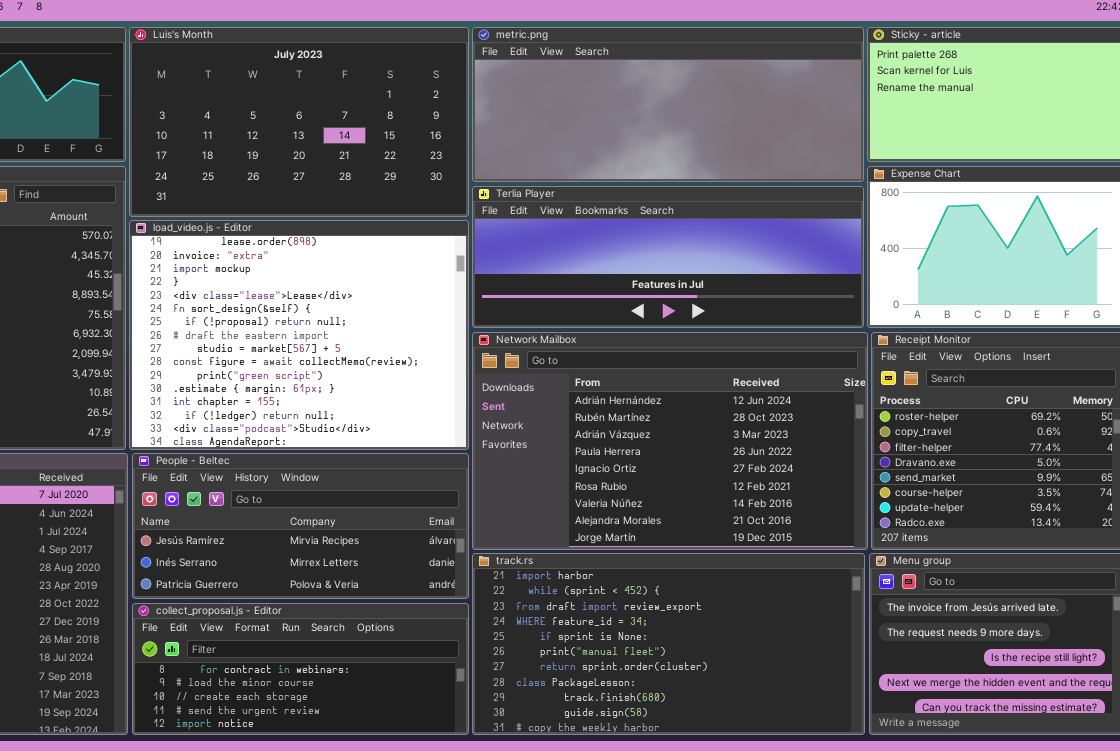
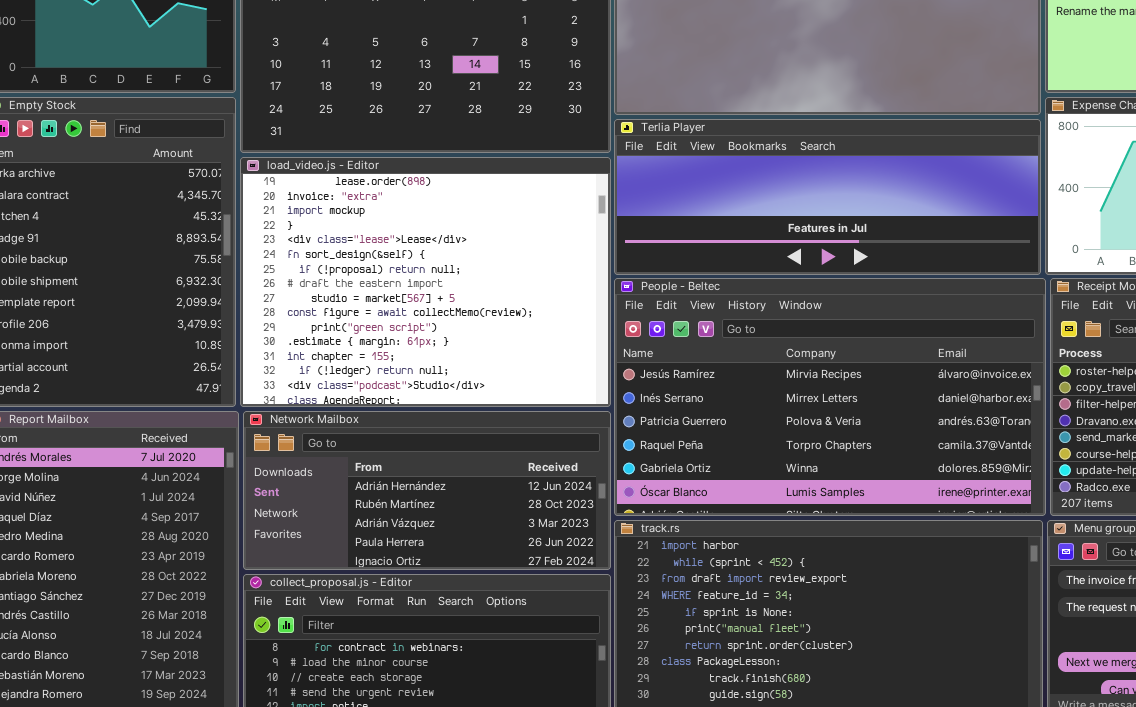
Network Mailbox: [472,332,868,550] -> [243,411,611,570], moved, resized
People - Beltec: [132,453,469,599] -> [614,278,1046,516], moved, resized

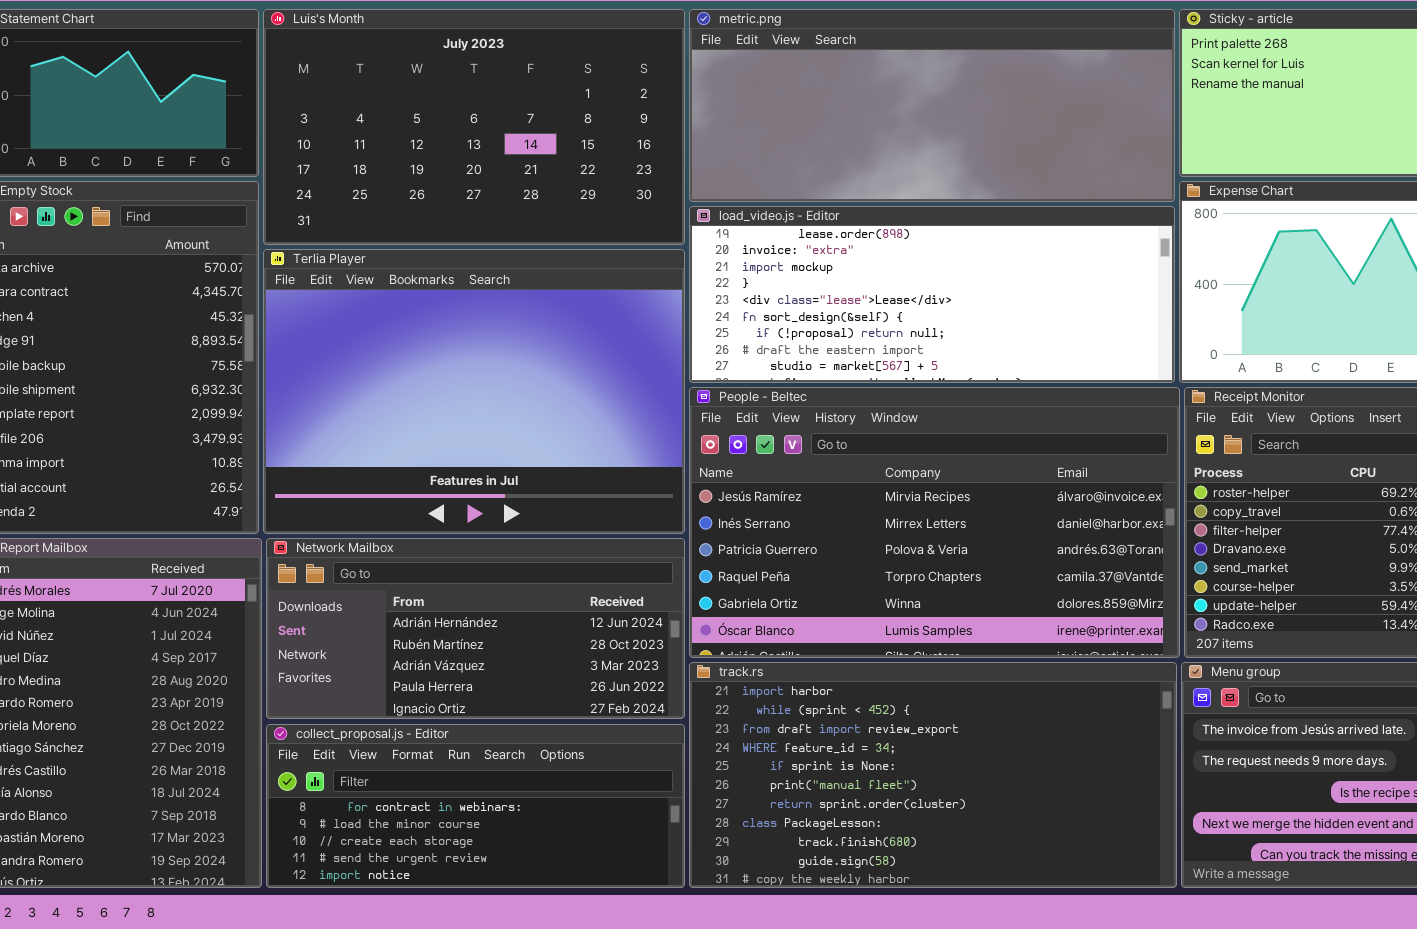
Terlia Player: [614,119,1041,275] -> [263,249,685,534], moved, resized
load_video.js - Editor: [240,157,611,407] -> [689,206,1175,383], moved, resized

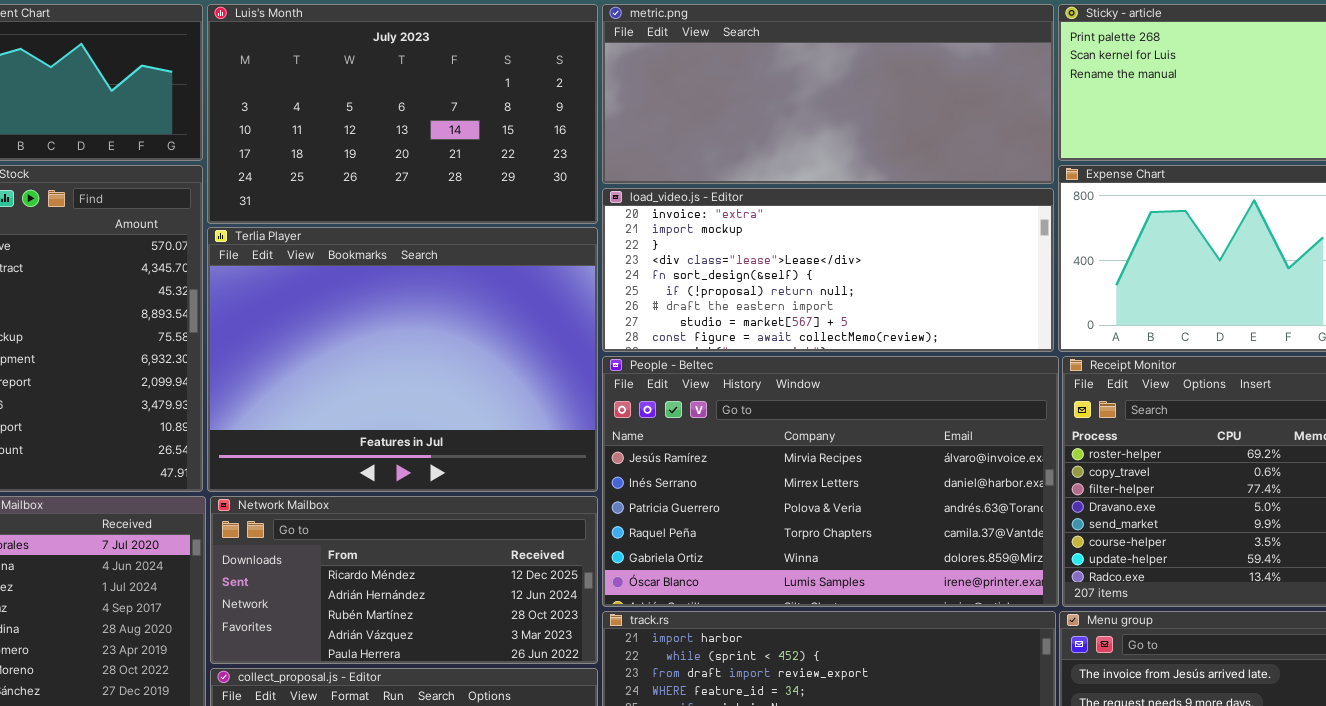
load_video.js - Editor: [689,206,1175,383] -> [602,188,1054,352], scrolled down 1 row
Network Mailbox: [266,538,685,719] -> [210,496,598,664], scrolled up 1 row

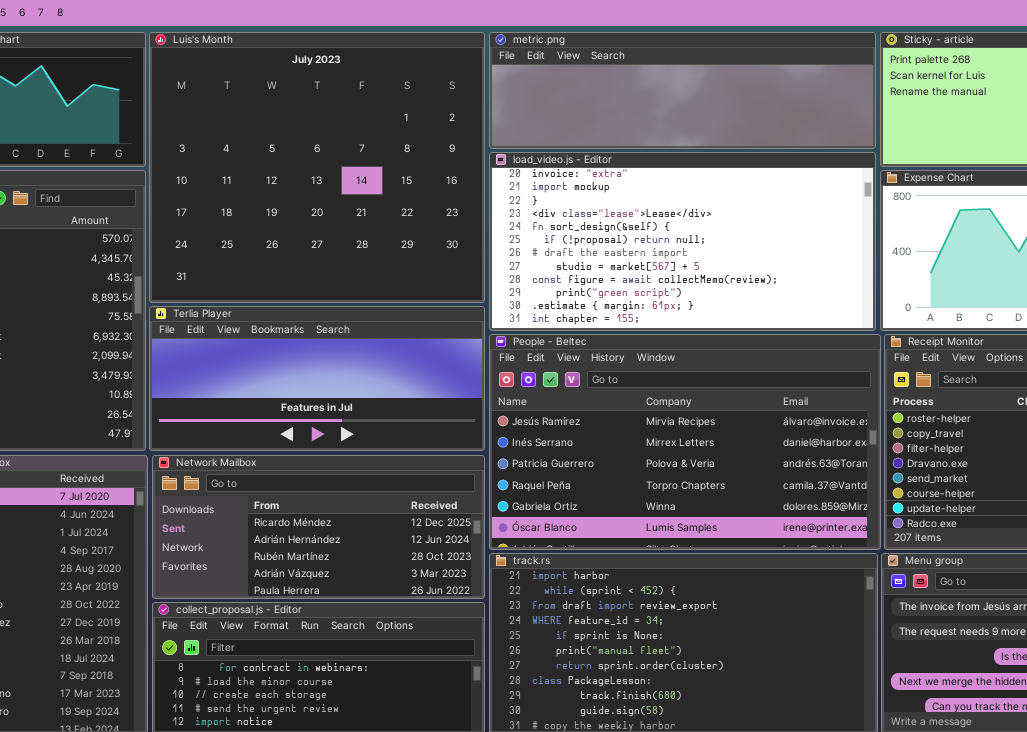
Luis's Month: [207,4,598,224] -> [149,32,485,303], resized
metric.png: [602,4,1054,184] -> [489,32,876,149], resized
load_video.js - Editor: [602,188,1054,352] -> [489,152,876,331], resized
Terlia Player: [207,227,598,492] -> [149,306,485,451], resized

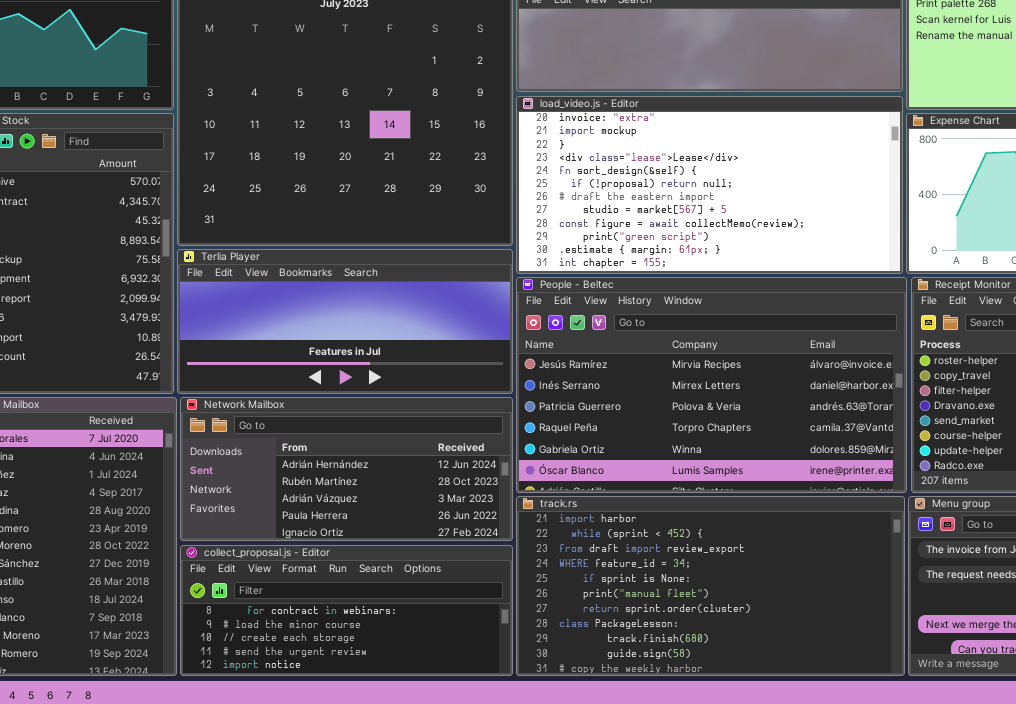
Network Mailbox: [152,455,485,599] -> [180,397,513,541], scrolled down 1 row

